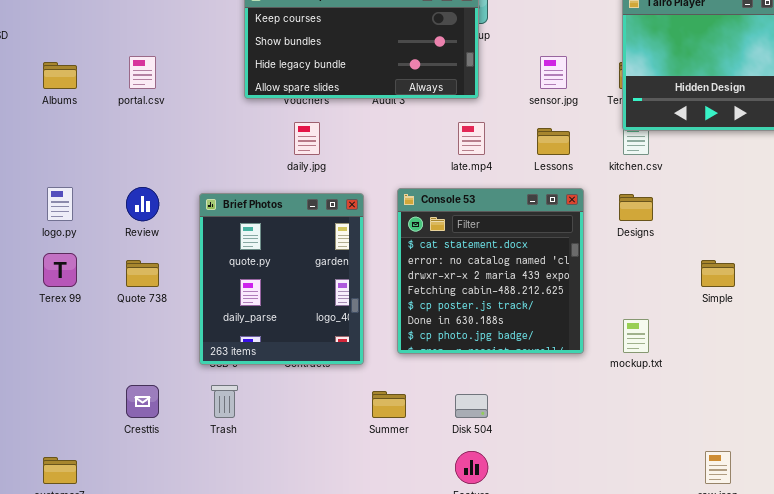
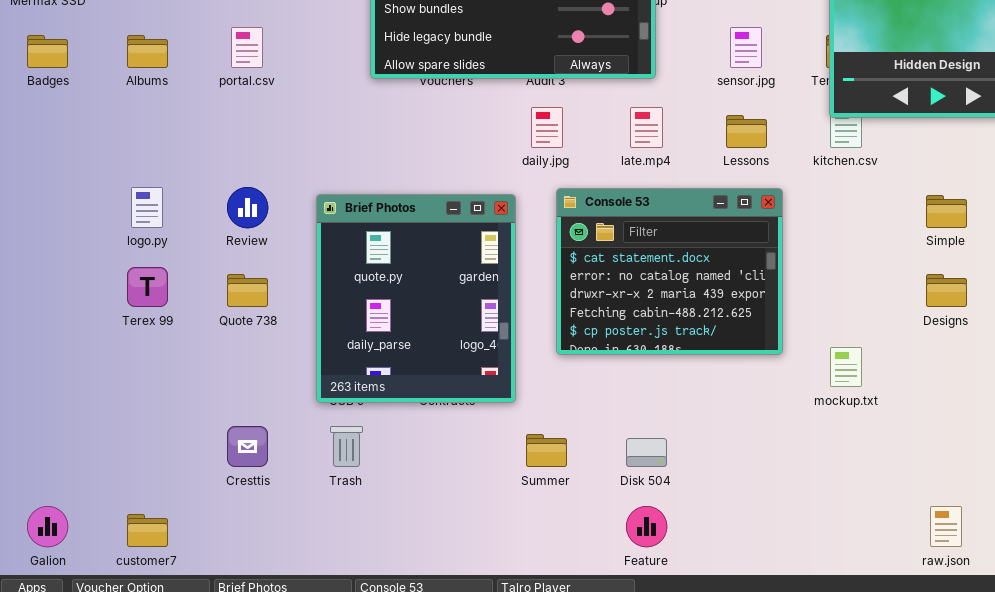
daily.jpg: [294,122,320,155] -> [531,107,563,148], moved
Console 53: [397,188,584,354] -> [556,188,783,355], resized
Designs: [619,194,653,221] -> [926,274,967,307], moved
Simple: [701,260,735,287] -> [926,195,967,228], moved

